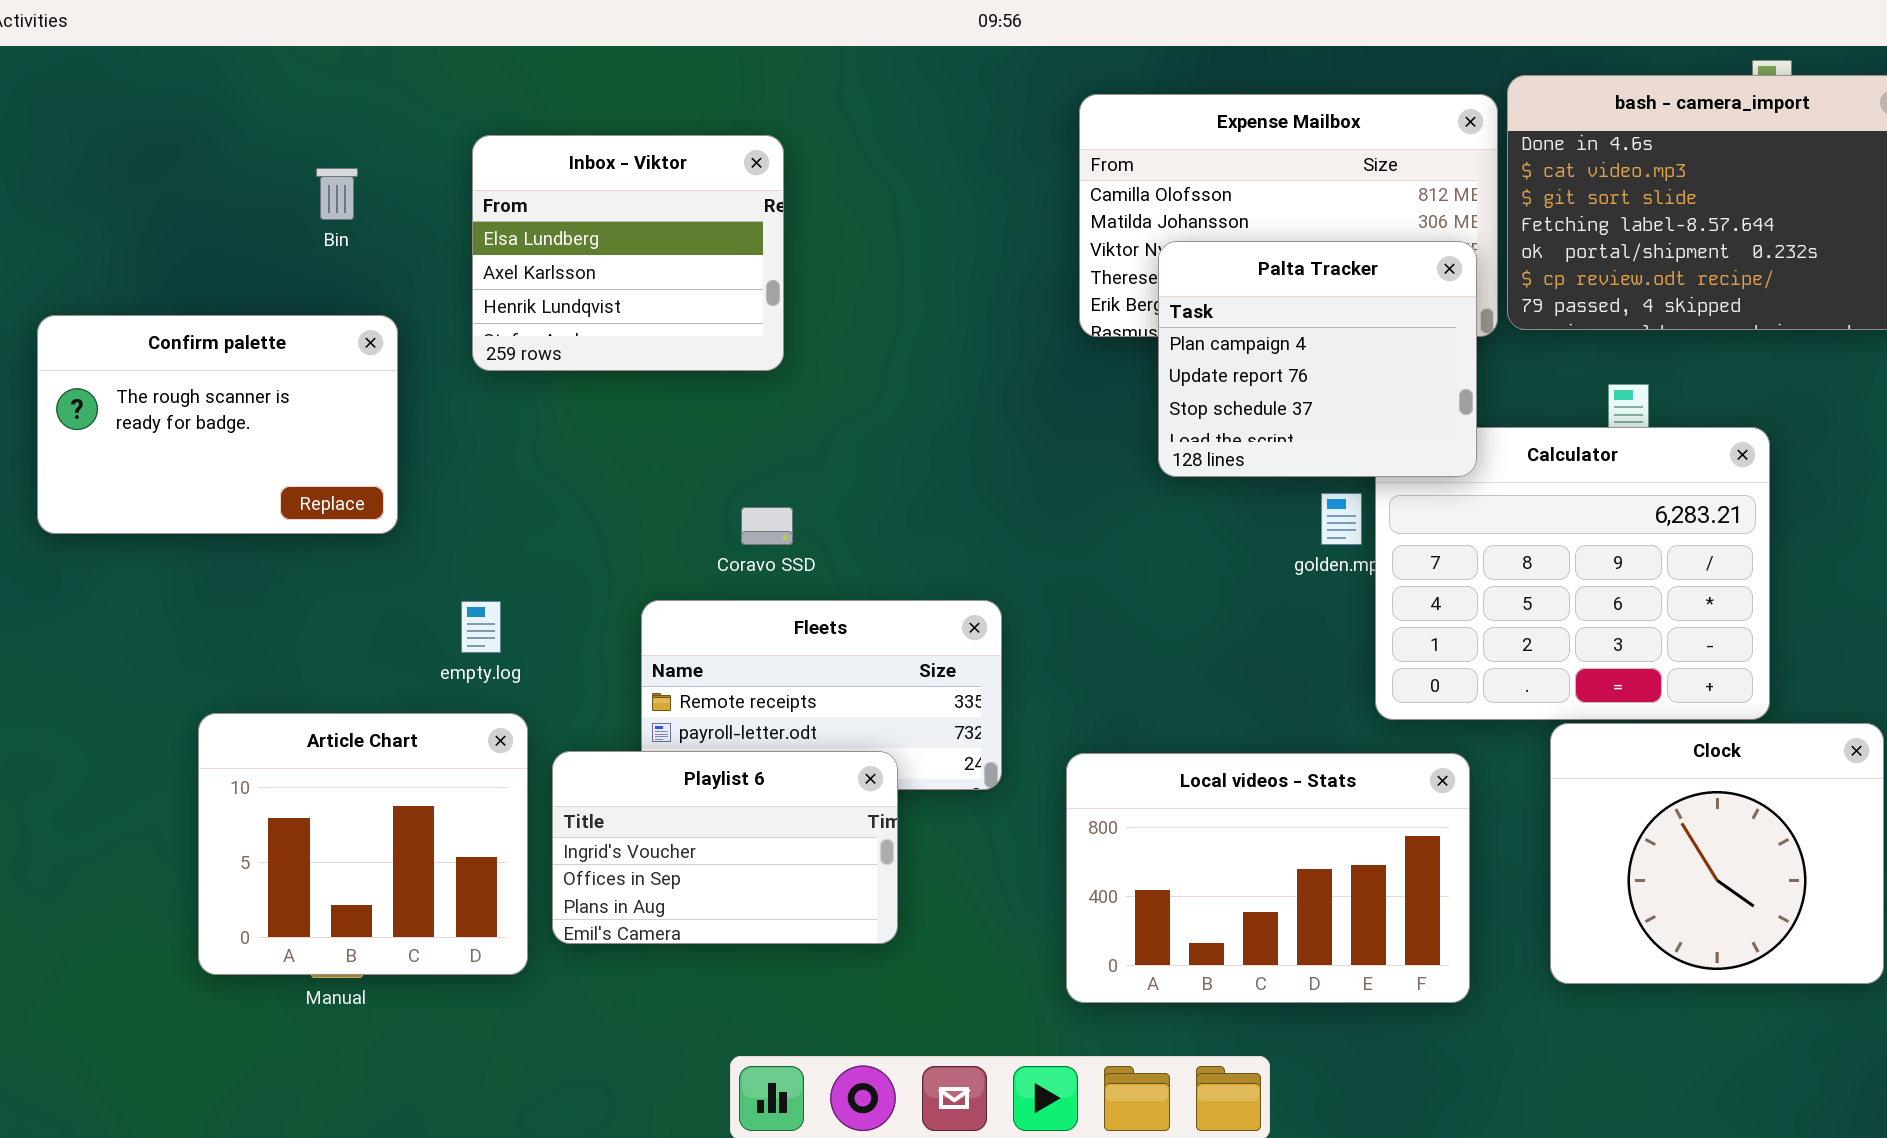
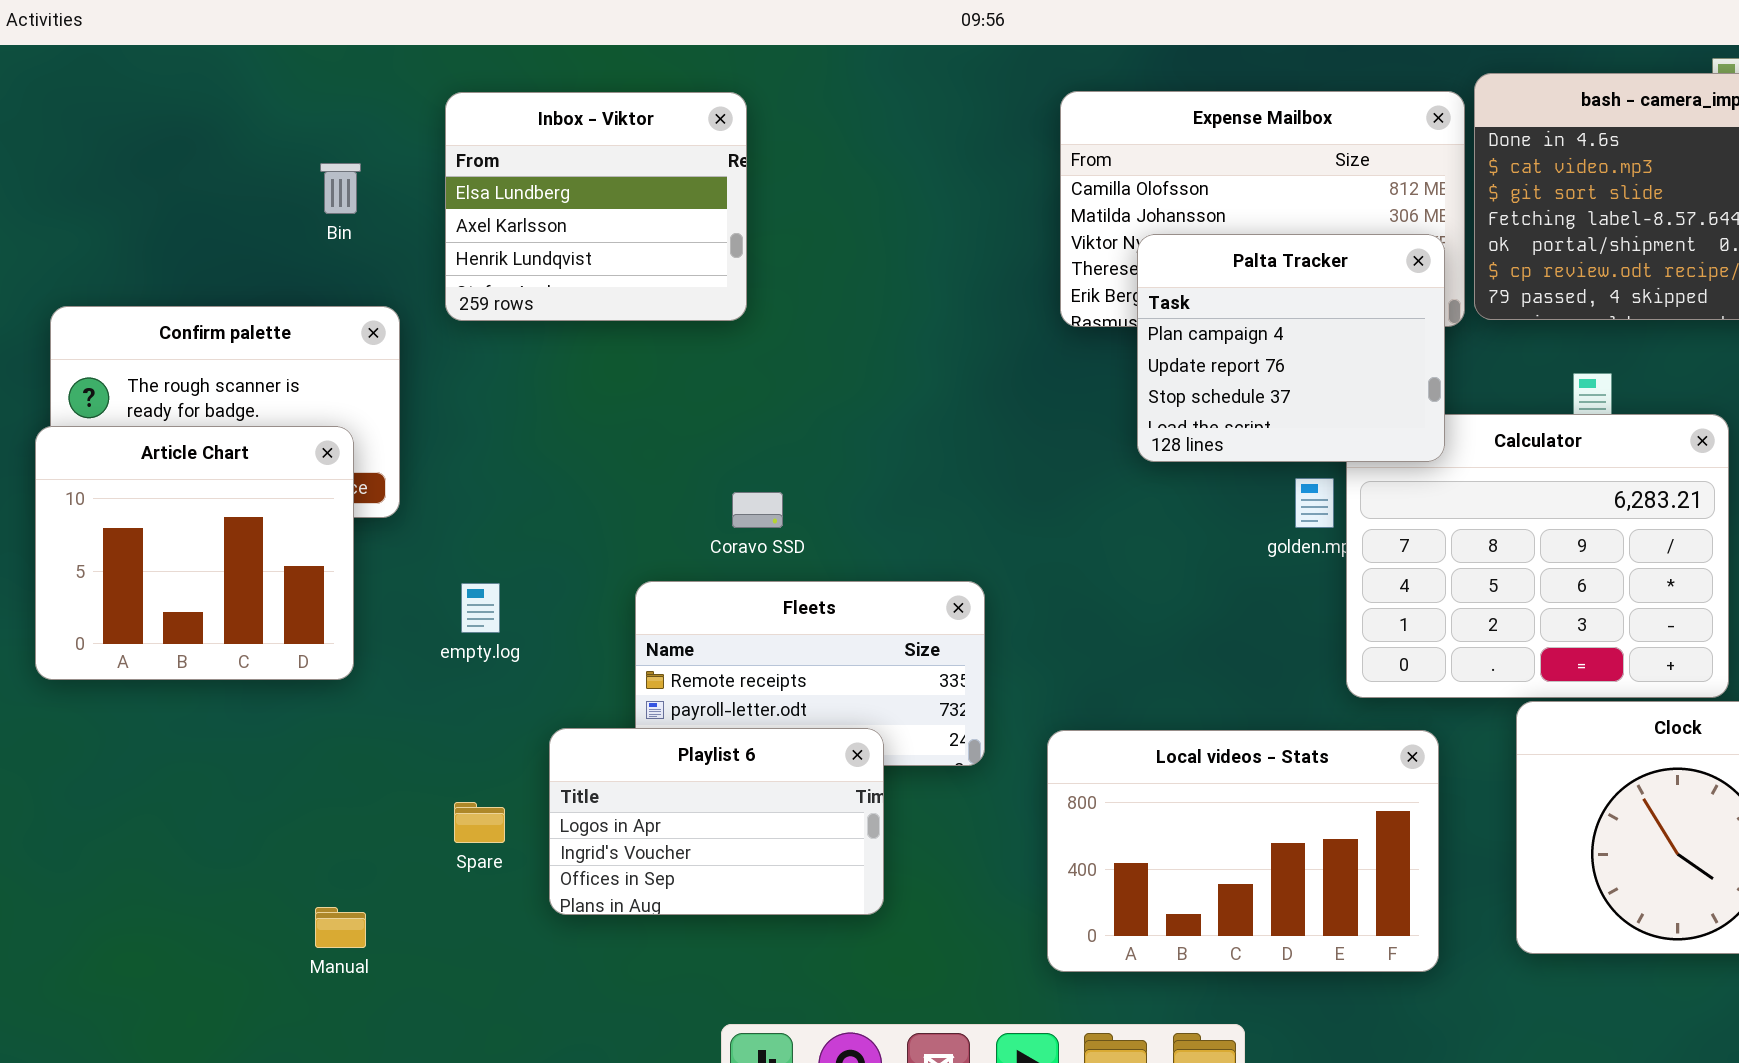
Inbox - Viktor: [472,135,784,371] -> [445,92,747,321], moved
Article Chart: [198,713,528,975] -> [35,426,354,680], moved
Playlist 6: [552,751,898,944] -> [549,728,884,915], scrolled up 1 row

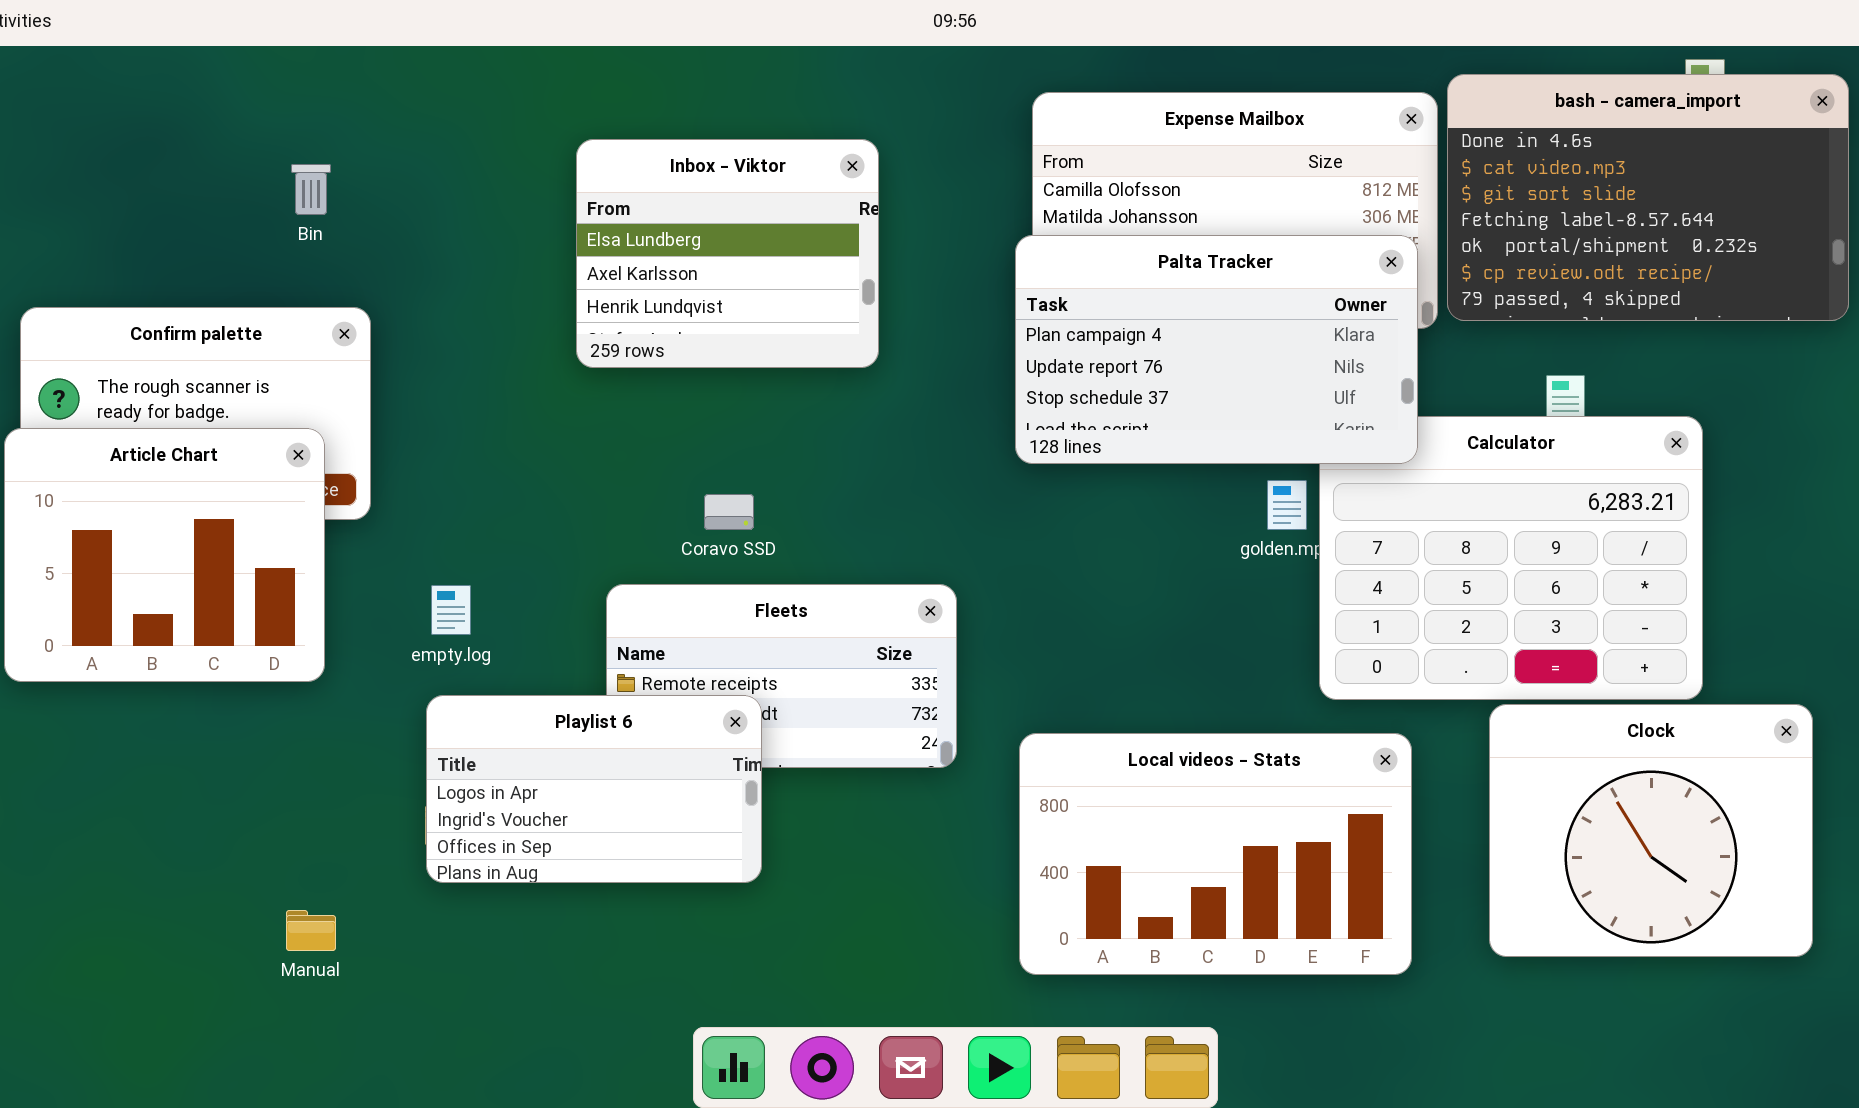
Inbox - Viktor: [445,92,747,321] -> [576,139,879,368], moved
Palta Tracker: [1137,234,1445,462] -> [1015,235,1418,464], resized
Playlist 6: [549,728,884,915] -> [426,695,762,883], moved

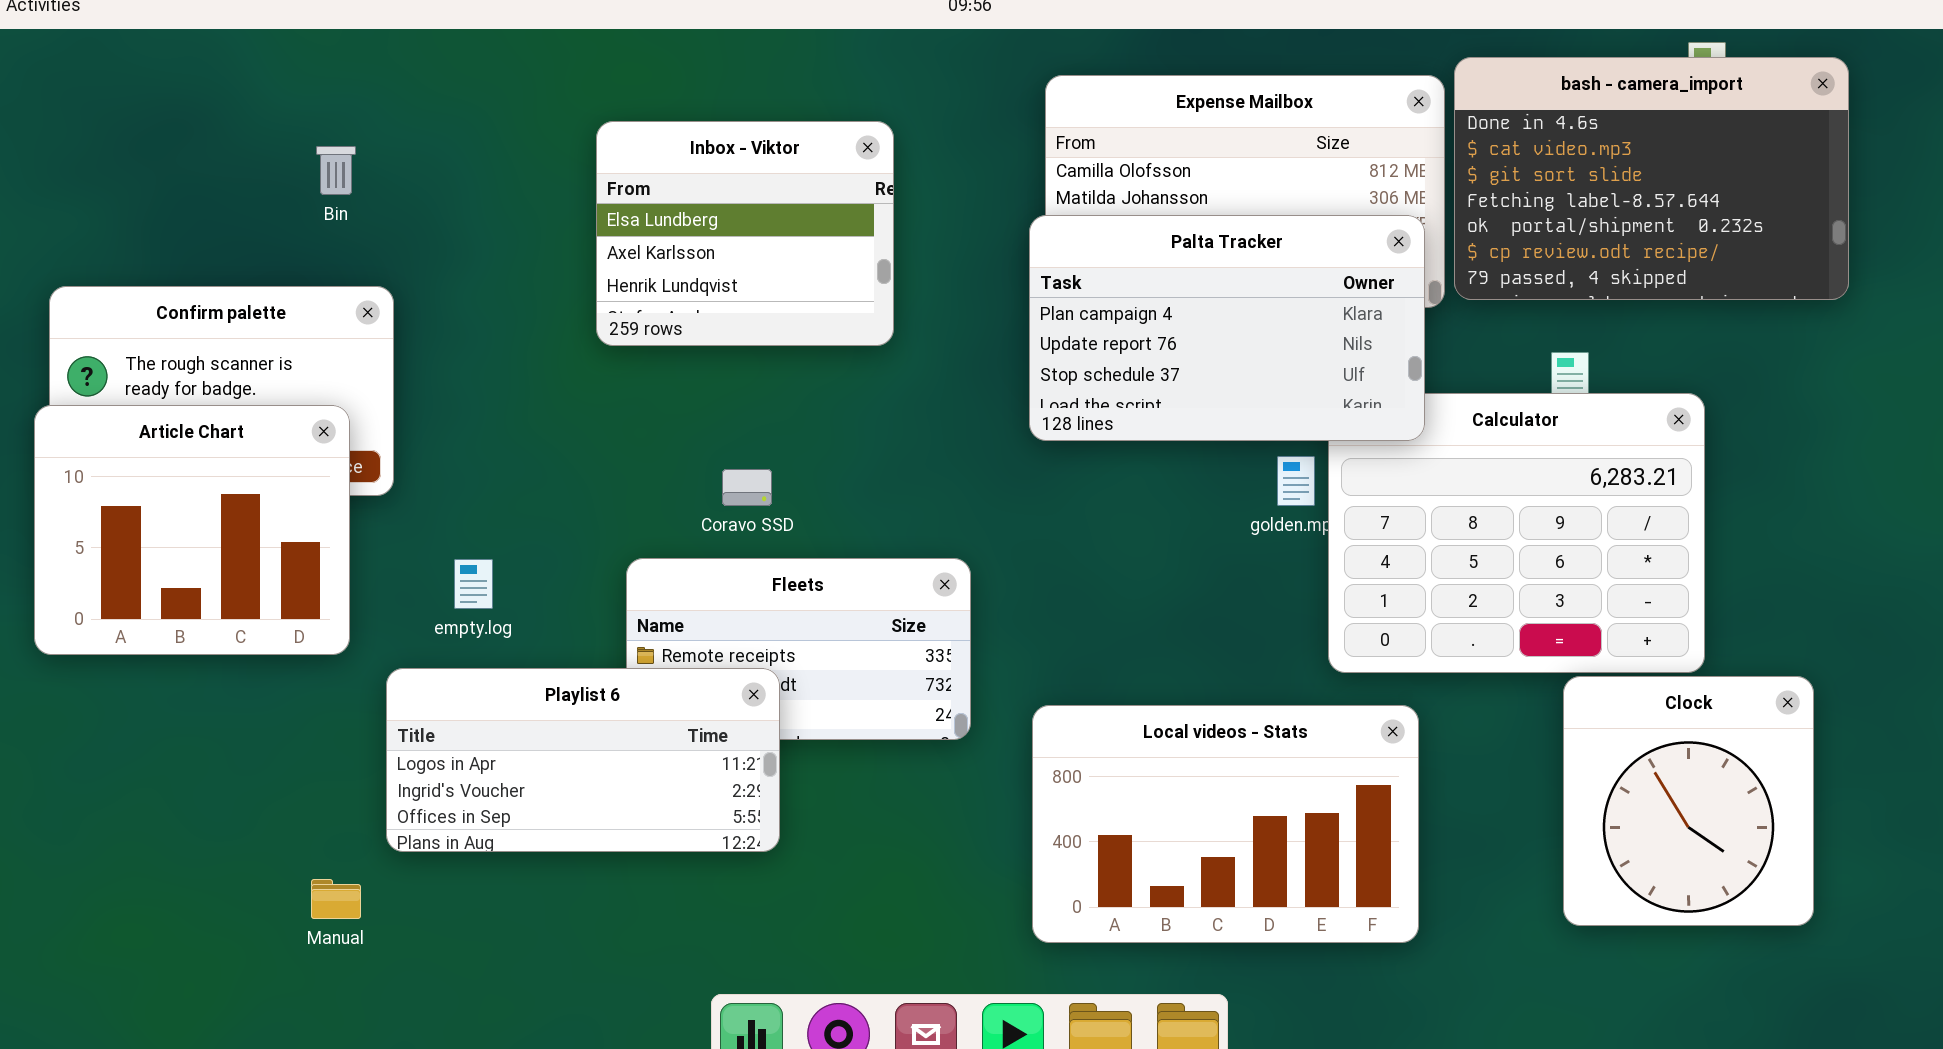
Playlist 6: [426,695,762,883] -> [386,668,780,852], resized
Clock: [1489,704,1813,957] -> [1563,676,1814,926], resized

